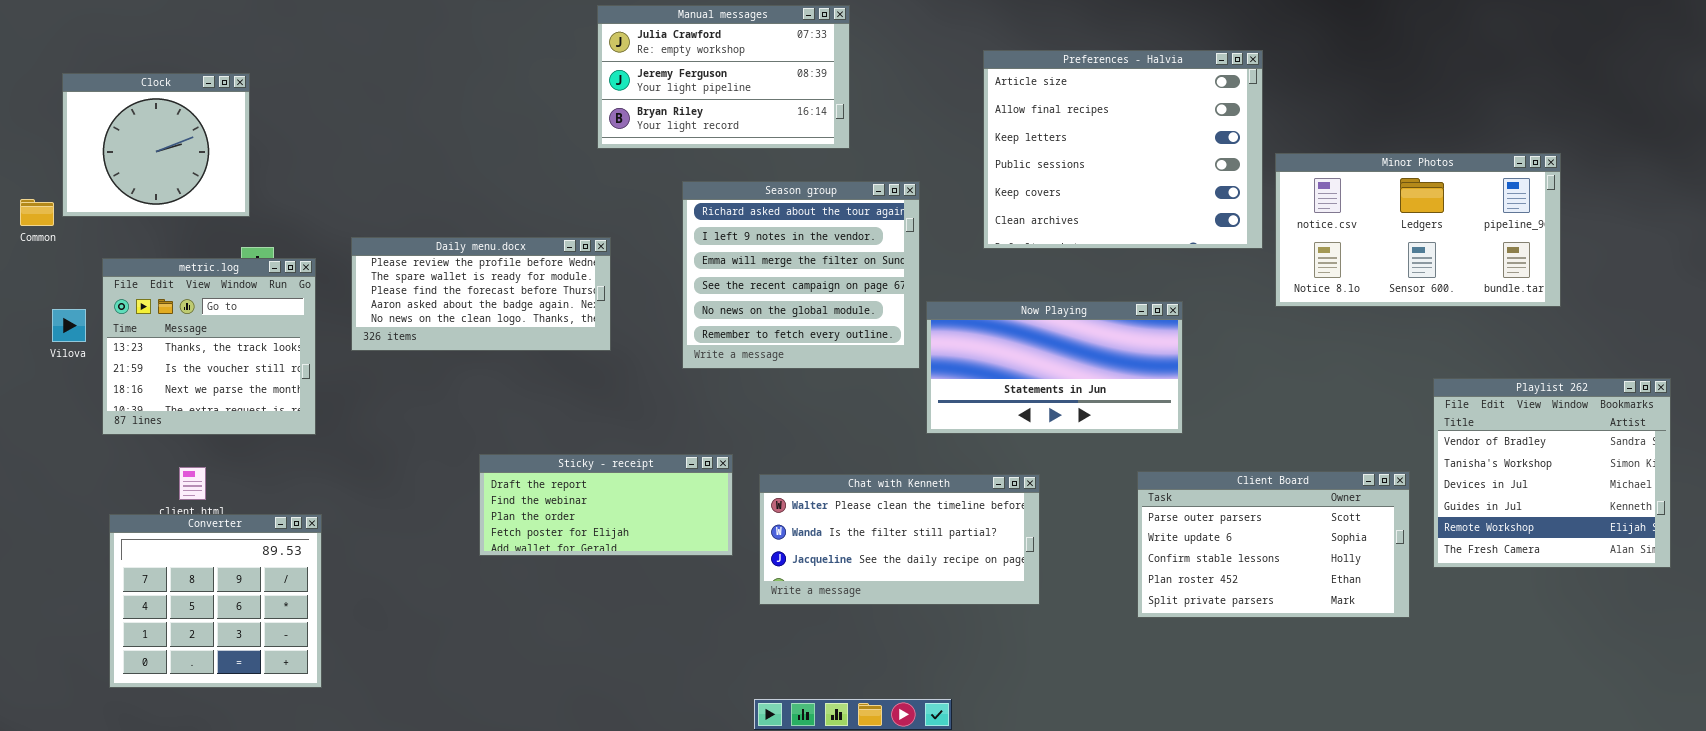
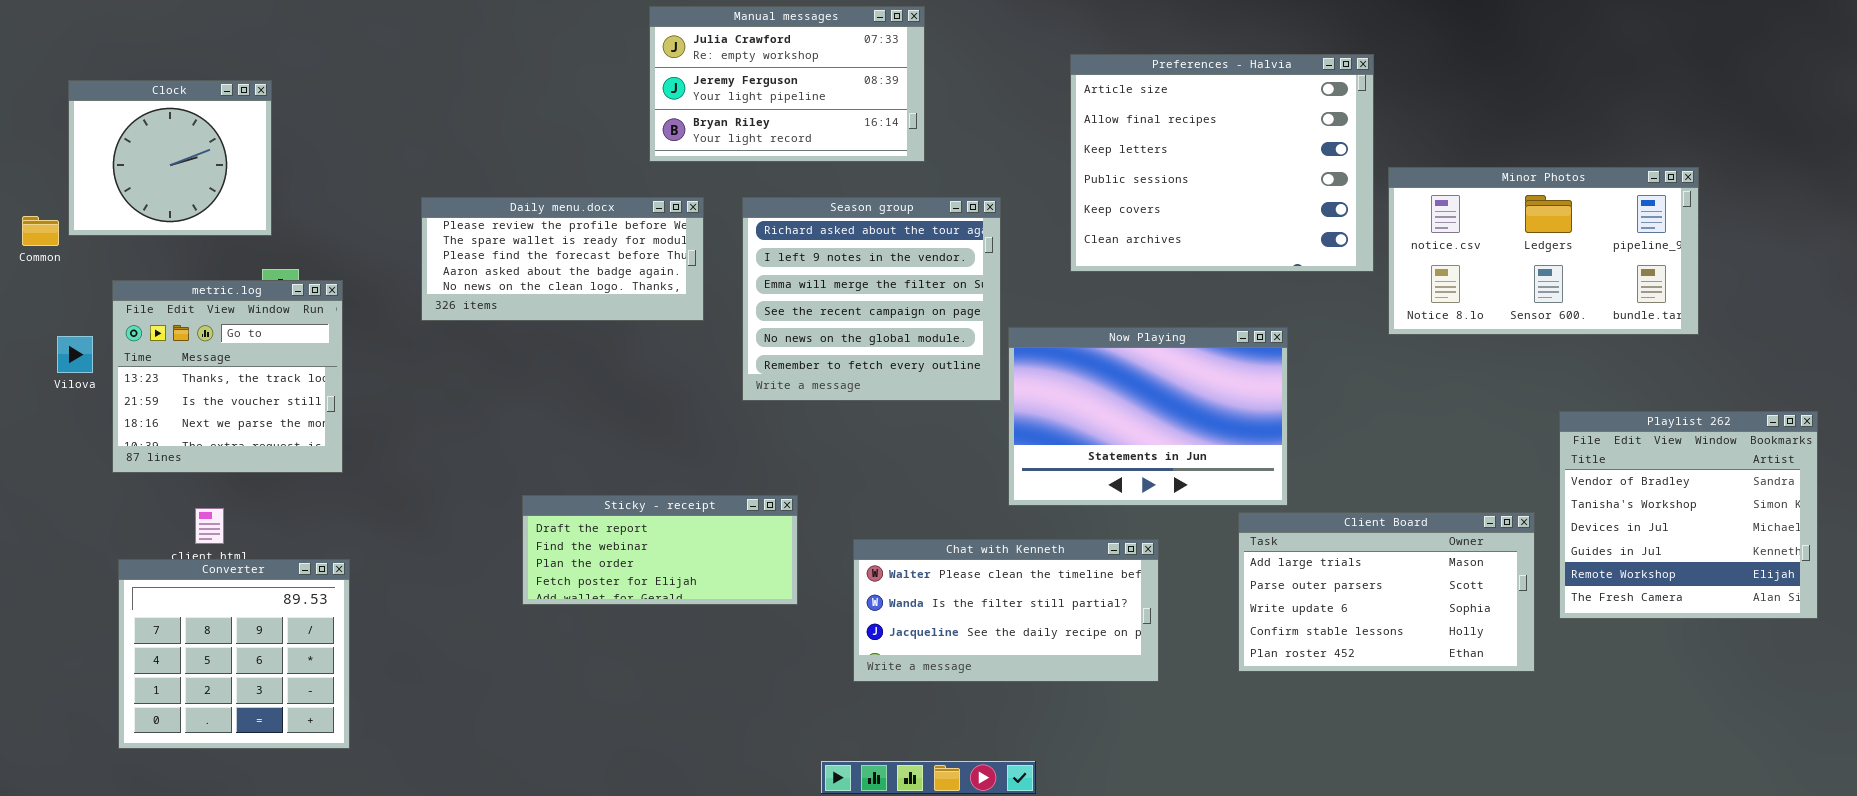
Daily menu.docx: [351,237,611,351] -> [421,197,704,321], moved
Now Playing: [926,301,1183,434] -> [1008,327,1288,506], resized
Client Board: [1137,471,1410,618] -> [1238,512,1535,672], scrolled up 1 row
Chat with Kenneth: [759,474,1040,605] -> [853,539,1159,682], moved

